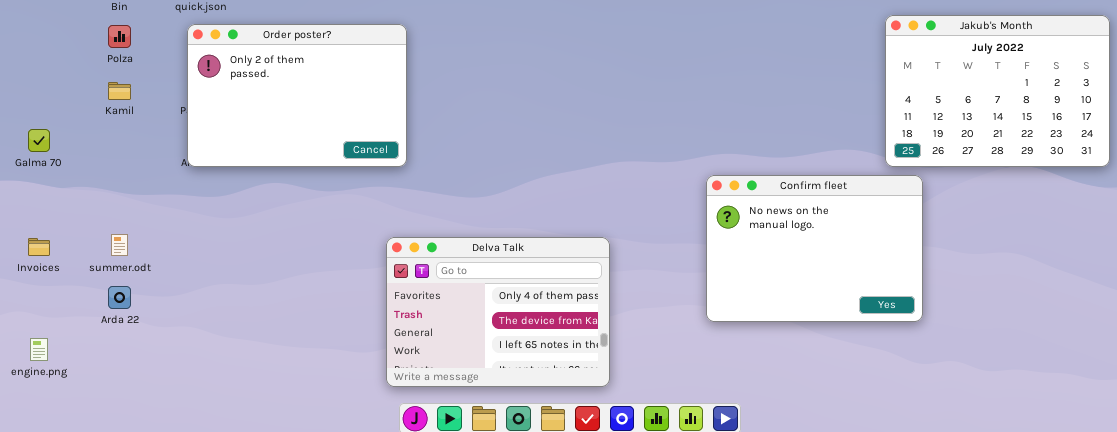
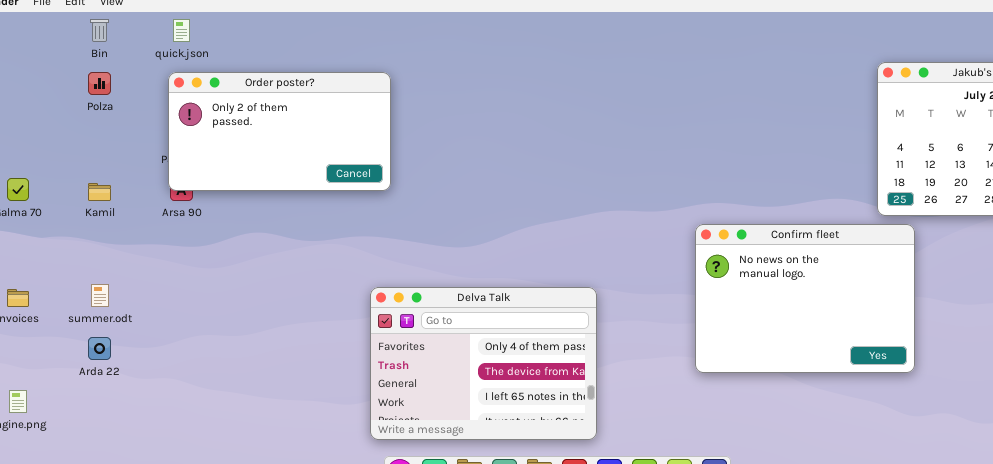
Order poster?: [187,24,407,167] -> [168,72,391,191], resized
Kamil: [108,82,131,100] -> [88,183,111,201], moved

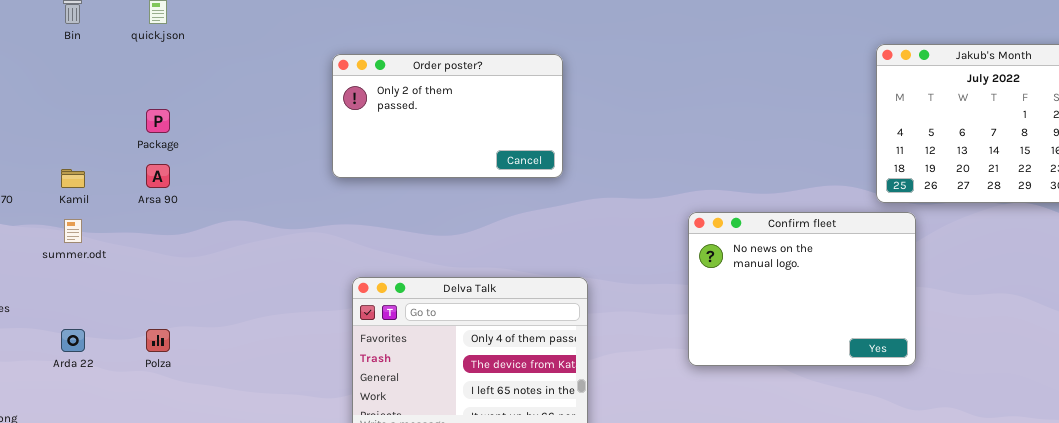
Order poster?: [168,72,391,191] -> [332,54,563,178], moved
Polza: [88,72,111,95] -> [146,329,170,352], moved
summer.odt: [91,284,109,307] -> [64,219,82,243], moved

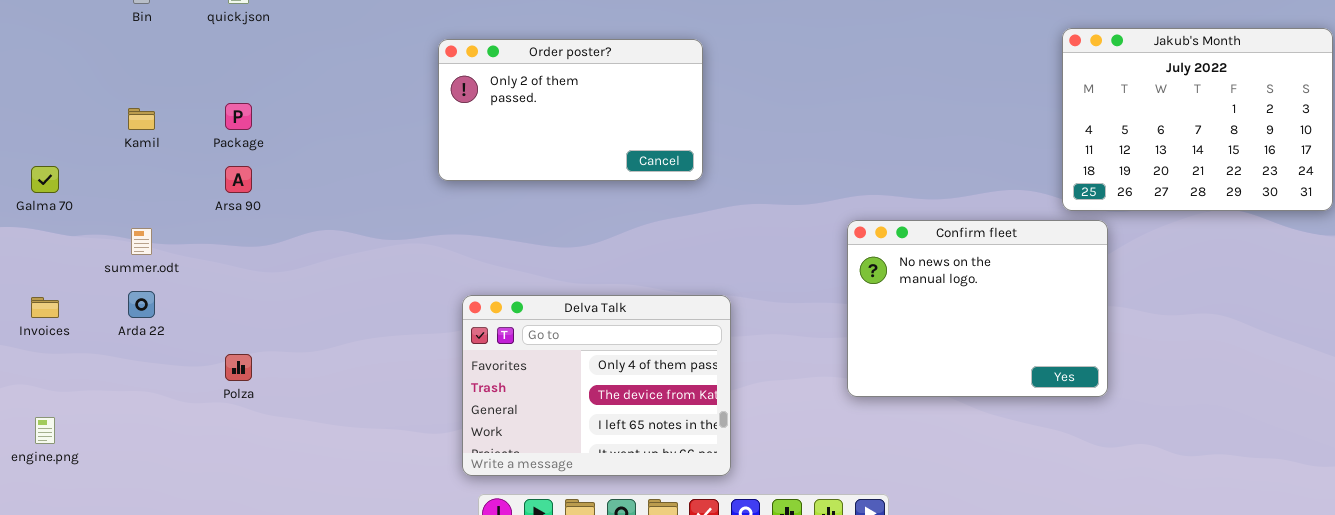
Kamil: [61,169,85,188] -> [128,108,155,130], moved
Arda 22: [61,329,85,352] -> [128,291,155,318], moved

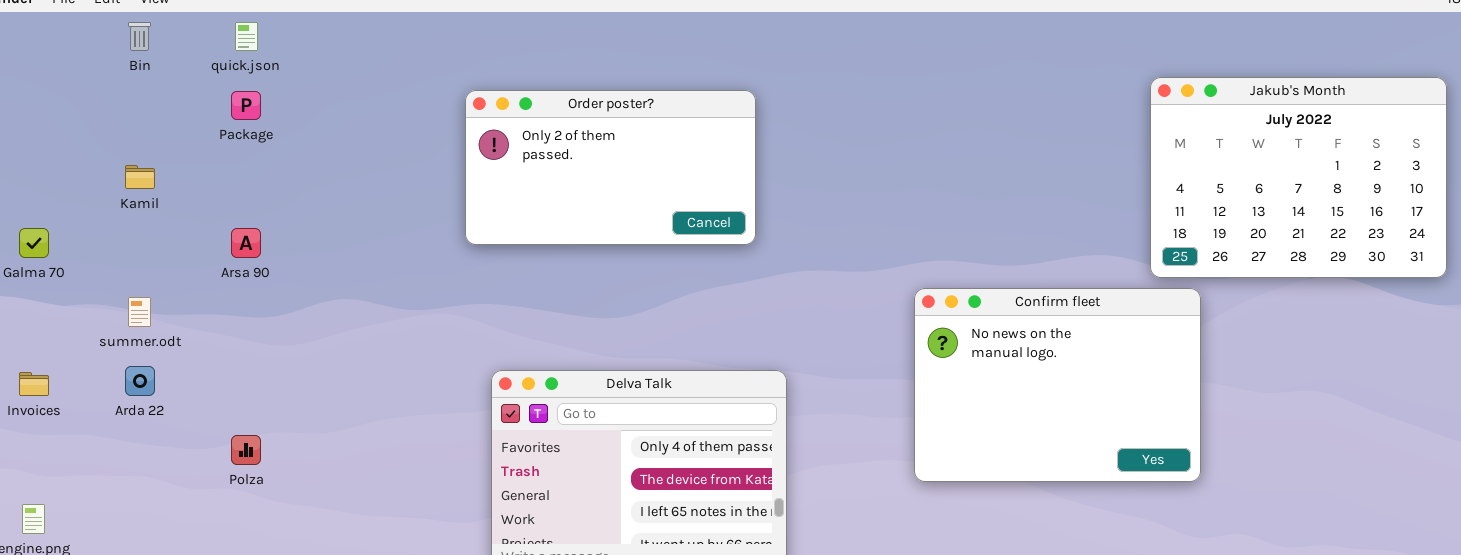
Package: [225,103,252,130] -> [231,91,261,120], moved

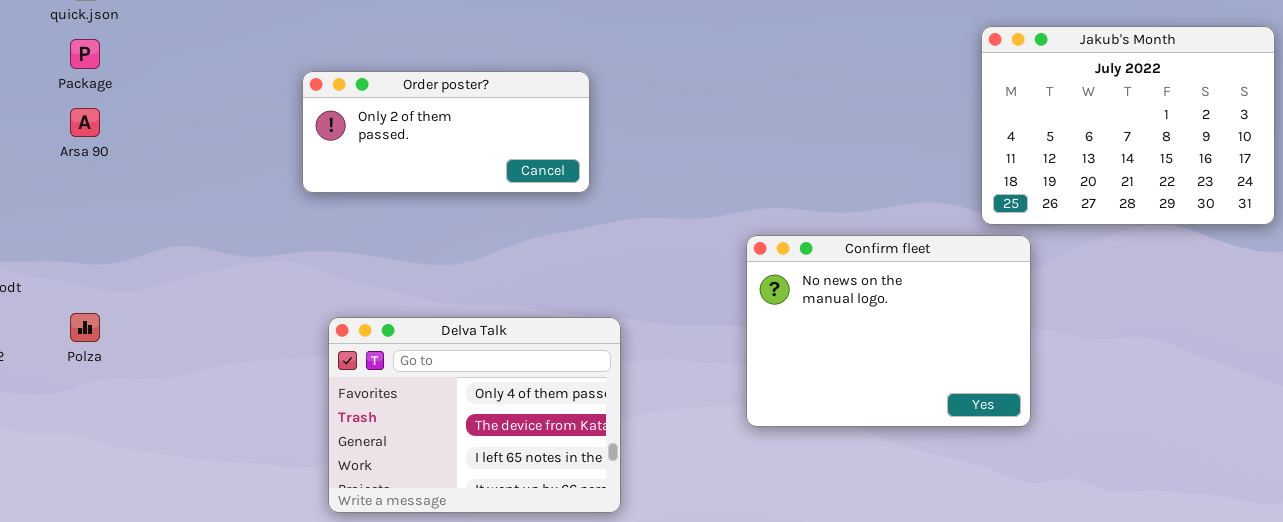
Order poster?: [465,90,756,245] -> [302,71,590,193], resized
Arsa 90: [231,228,261,258] -> [70,108,100,137], moved
Polza: [231,435,261,465] -> [70,313,100,342], moved

